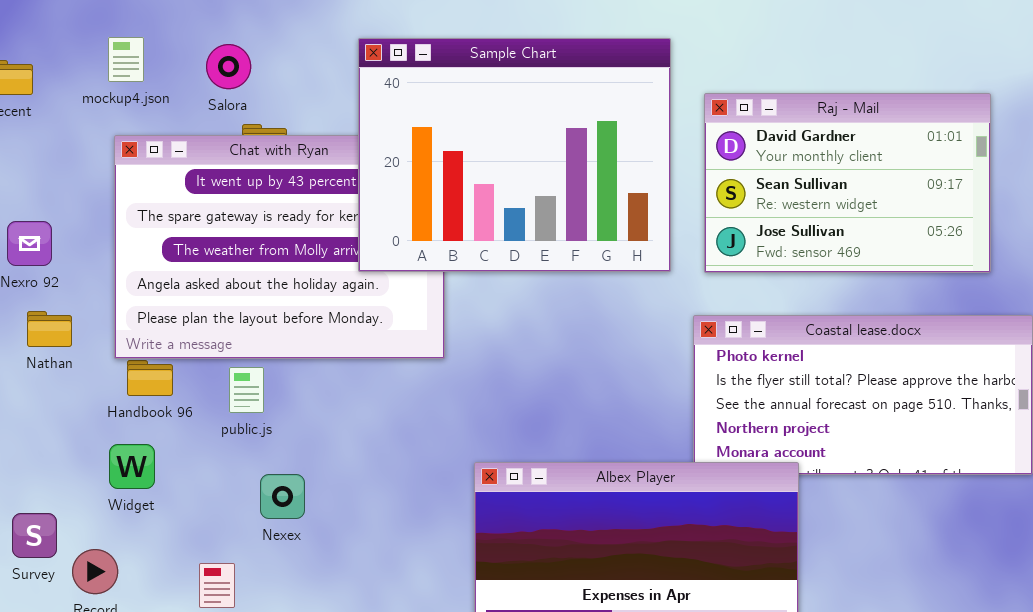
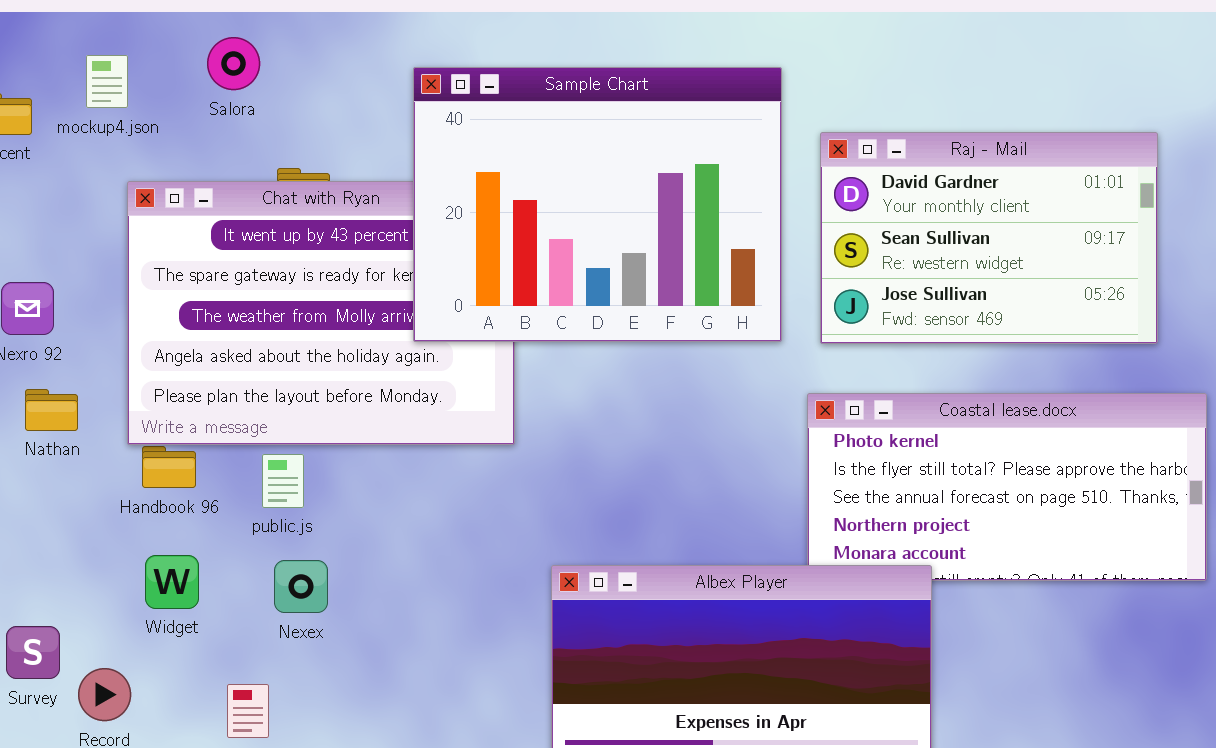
mockup4.json: [108,37,144,82] -> [86,55,128,108], moved
Salora: [206,44,251,89] -> [207,37,260,90], moved
Widget: [109,444,155,489] -> [145,555,199,609], moved
Nexex: [260,474,305,519] -> [274,560,328,613], moved

